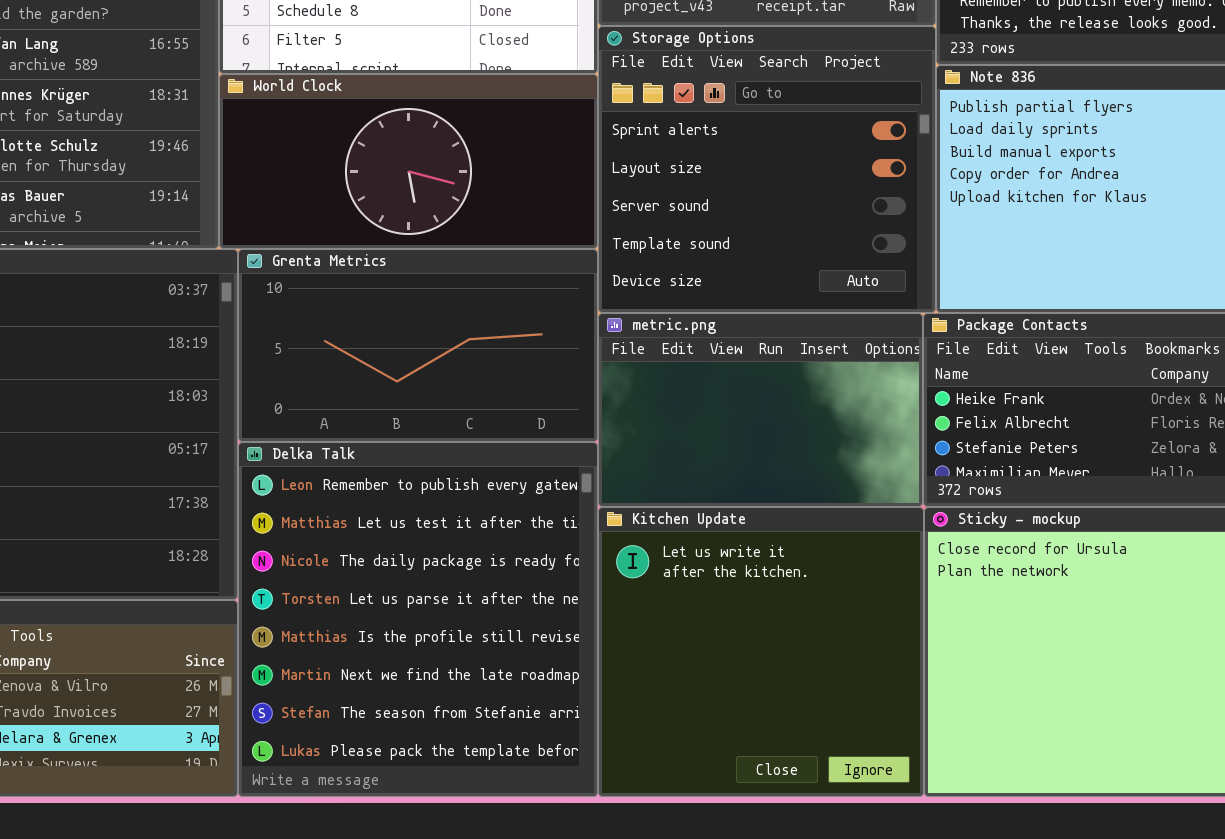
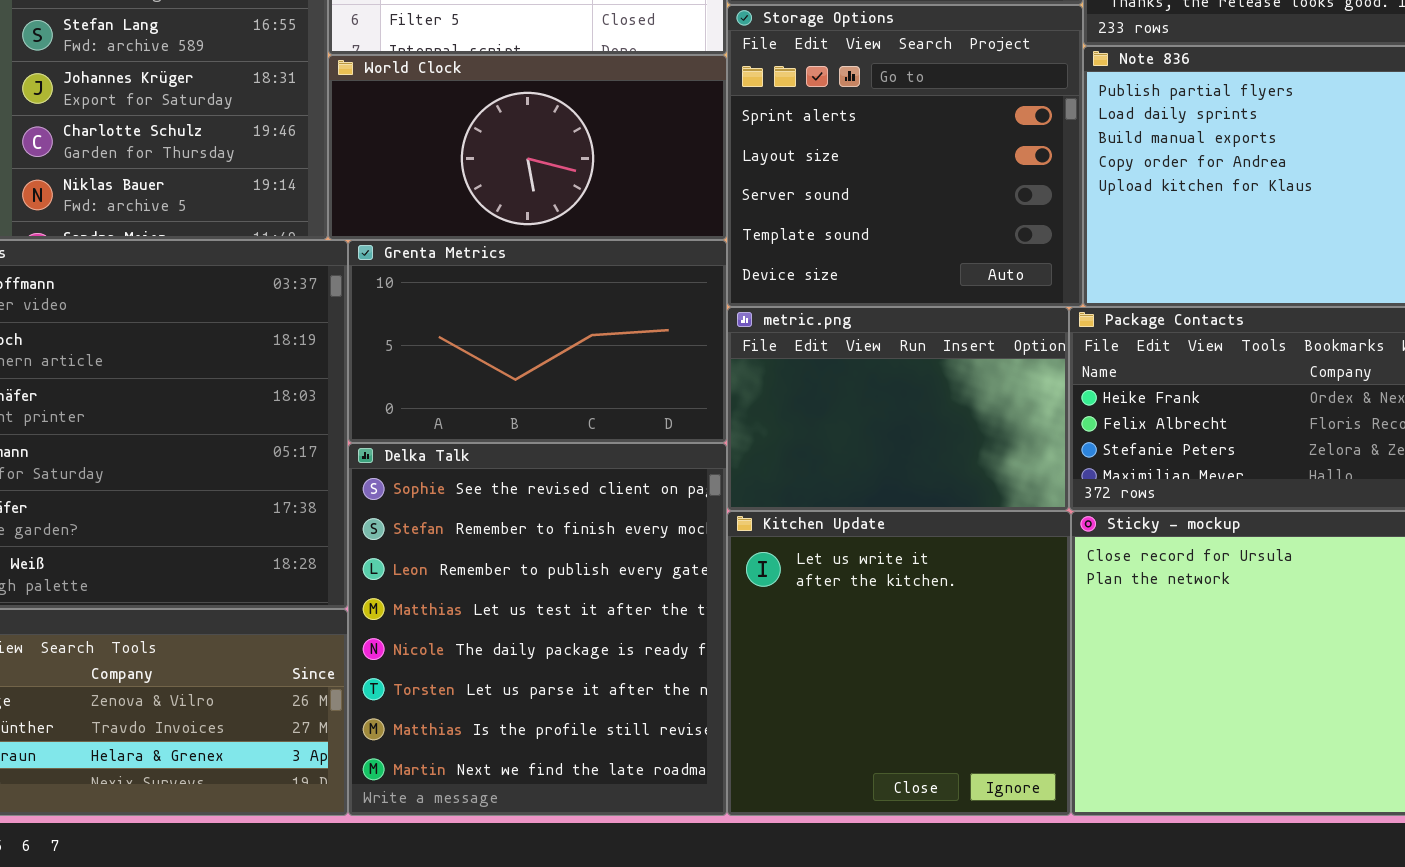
Delka Talk: [238,442,598,797] -> [348,443,727,816], scrolled up 2 rows

